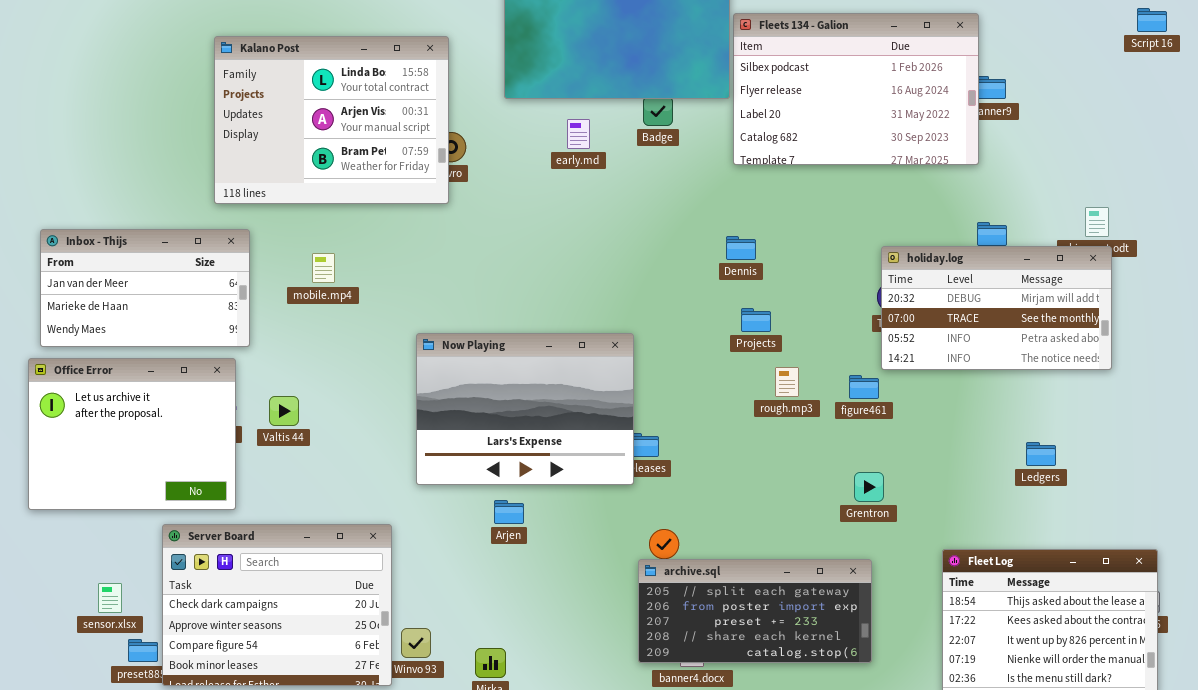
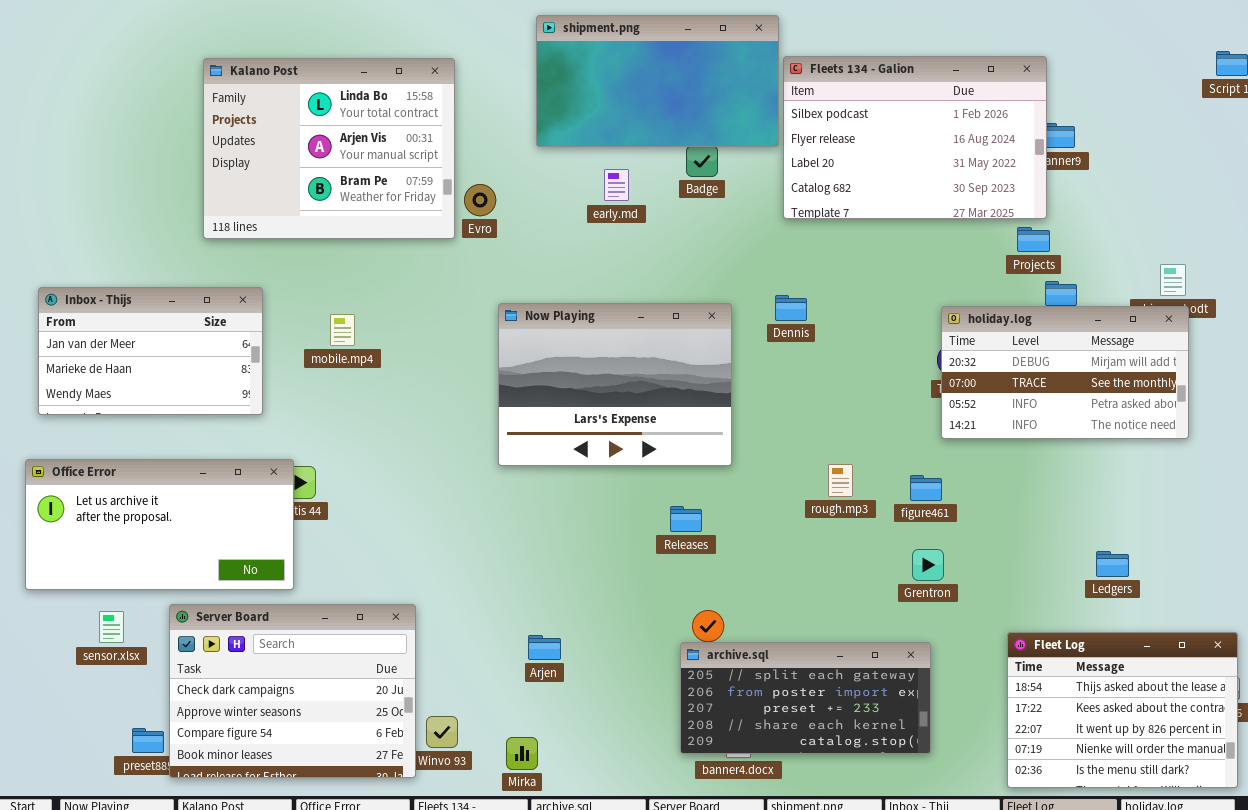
Kalano Post: [214,36,449,204] -> [203,58,455,239], moved
Projects: [741,308,771,332] -> [1017,227,1050,252], moved
Now Playing: [416,333,634,485] -> [498,303,732,466], moved
Office Error: [28,358,236,510] -> [25,459,294,590], resized
rough.mp3: [775,367,799,397] -> [828,464,853,497], moved
figure461: [849,375,879,399] -> [910,475,942,501], moved
Ledgers: [1026,442,1056,466] -> [1096,551,1129,577], moved
Arjen: [494,500,524,524] -> [528,635,561,660], moved
sensor.xlsx: [98,583,122,613] -> [99,611,124,643], moved

